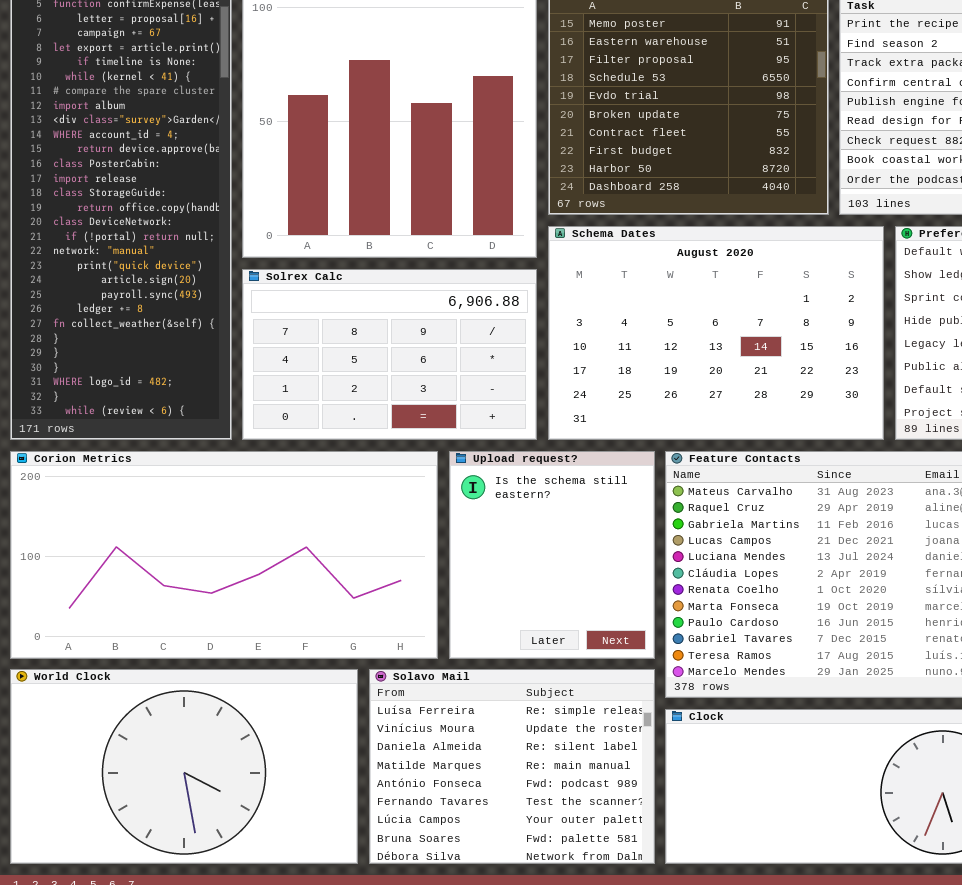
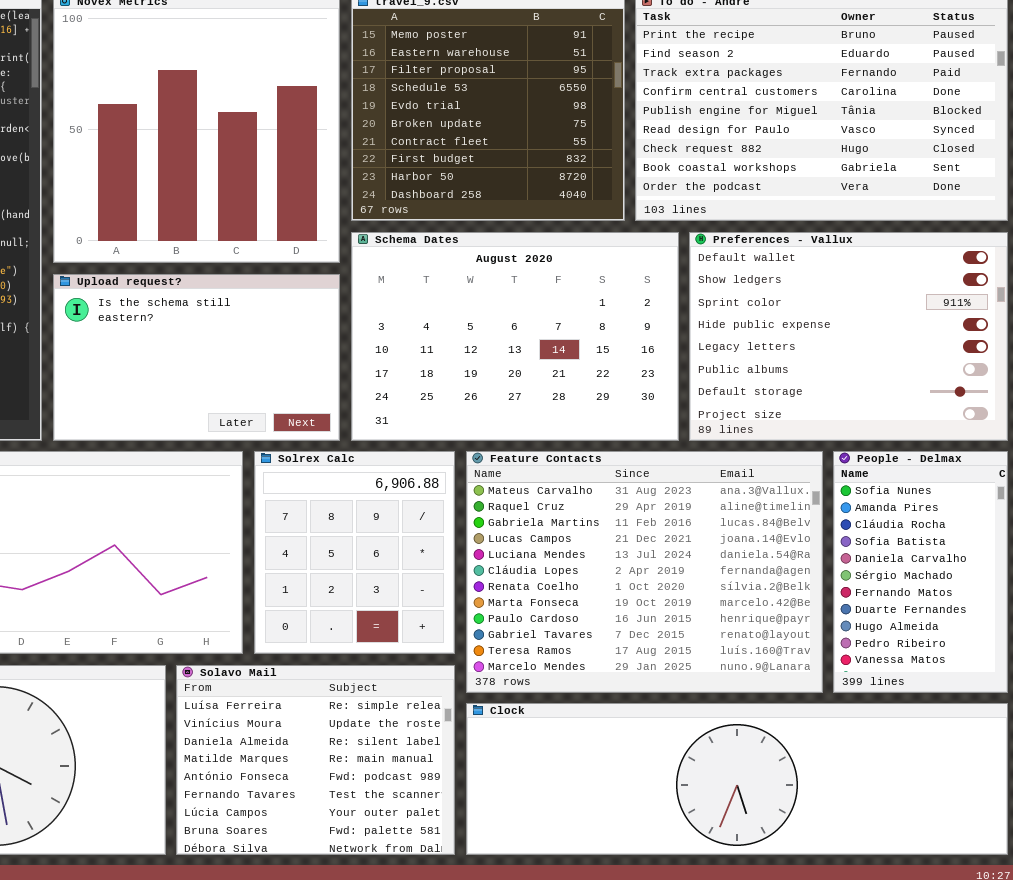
Solrex Calc: [242,269,537,440] -> [254,451,455,654], moved, resized
Upload request?: [449,451,655,659] -> [53,274,340,441], moved, resized

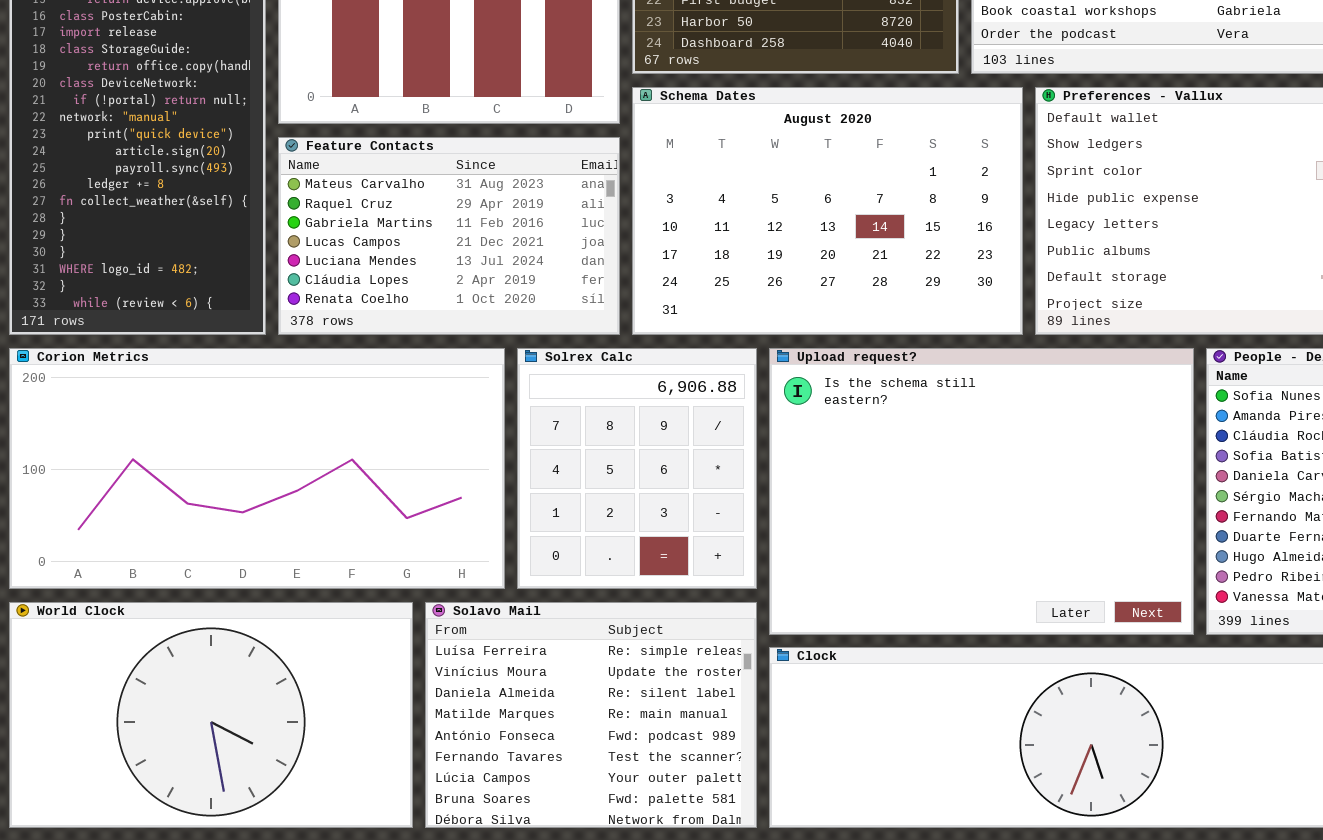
Upload request?: [53,274,340,441] -> [769,348,1194,635], moved, resized
Feature Contacts: [466,451,823,693] -> [278,137,620,335], moved, resized

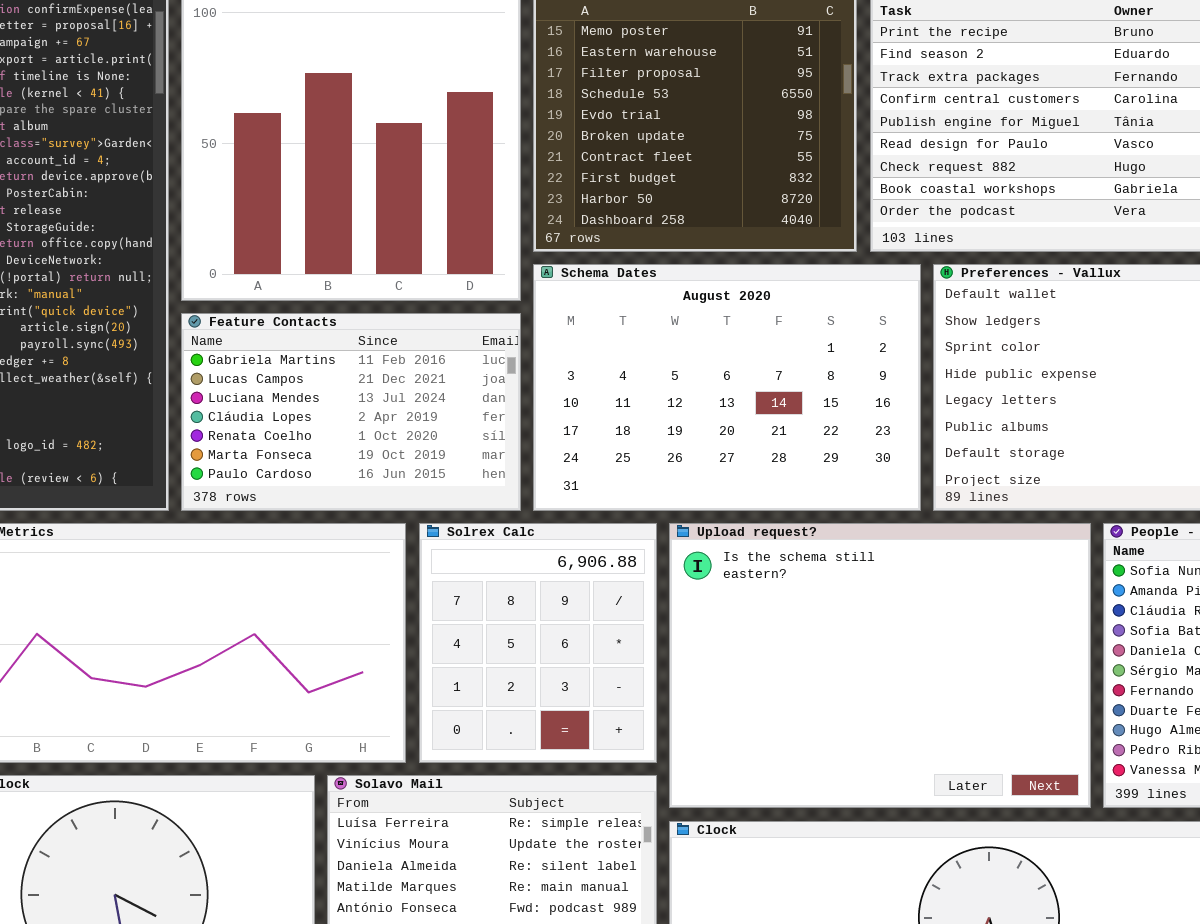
Feature Contacts: [278,137,620,335] -> [181,313,521,511], scrolled down 2 rows

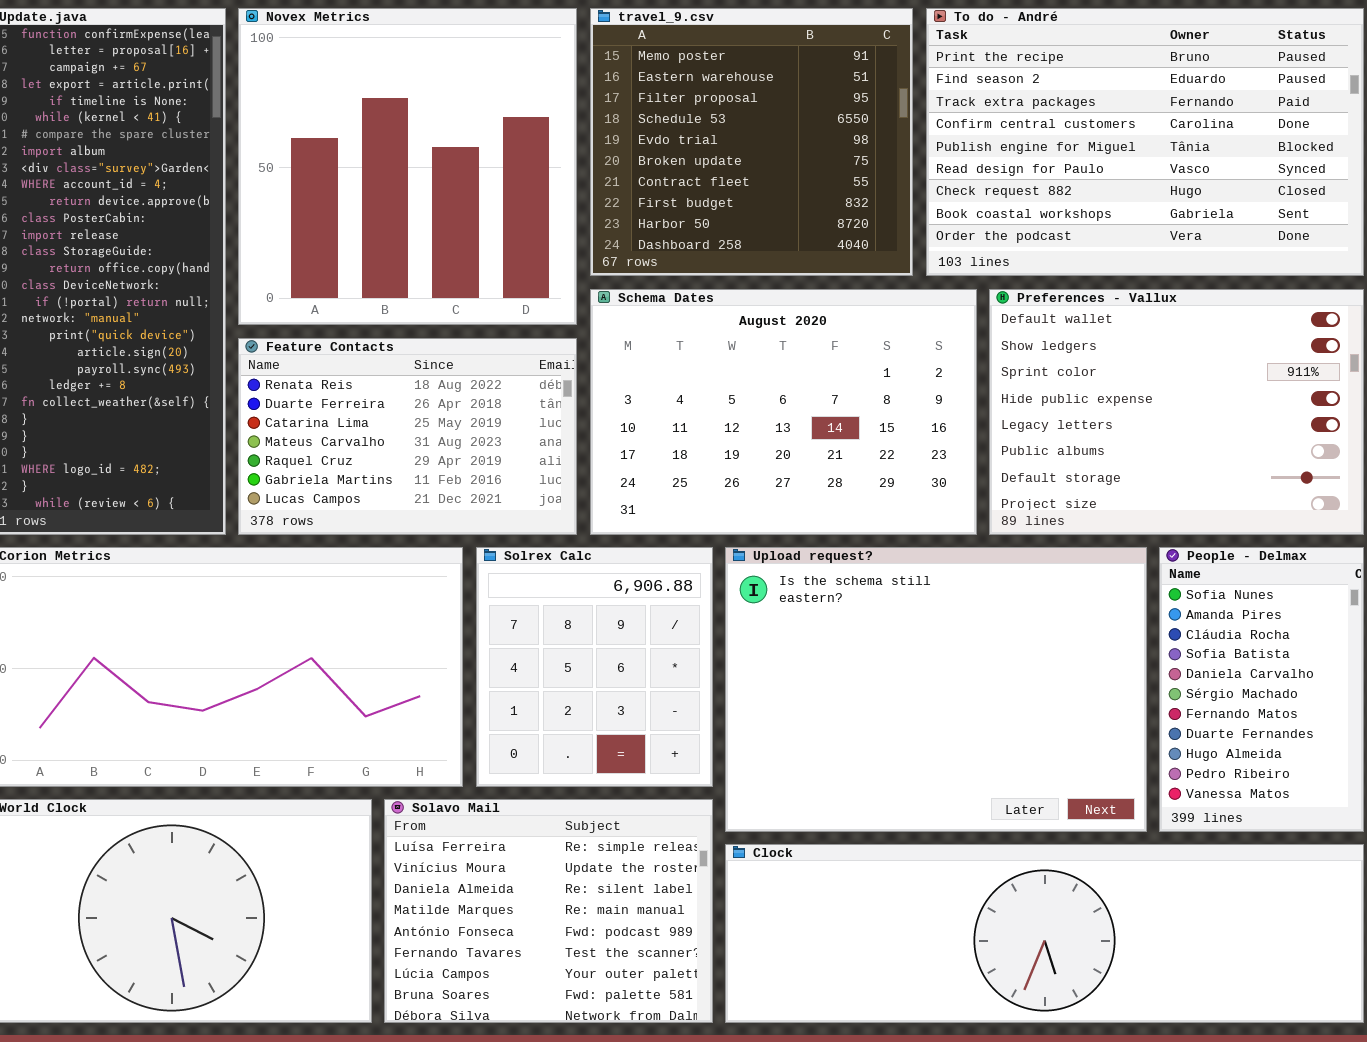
Feature Contacts: [181,313,521,511] -> [238,338,577,535], scrolled up 5 rows

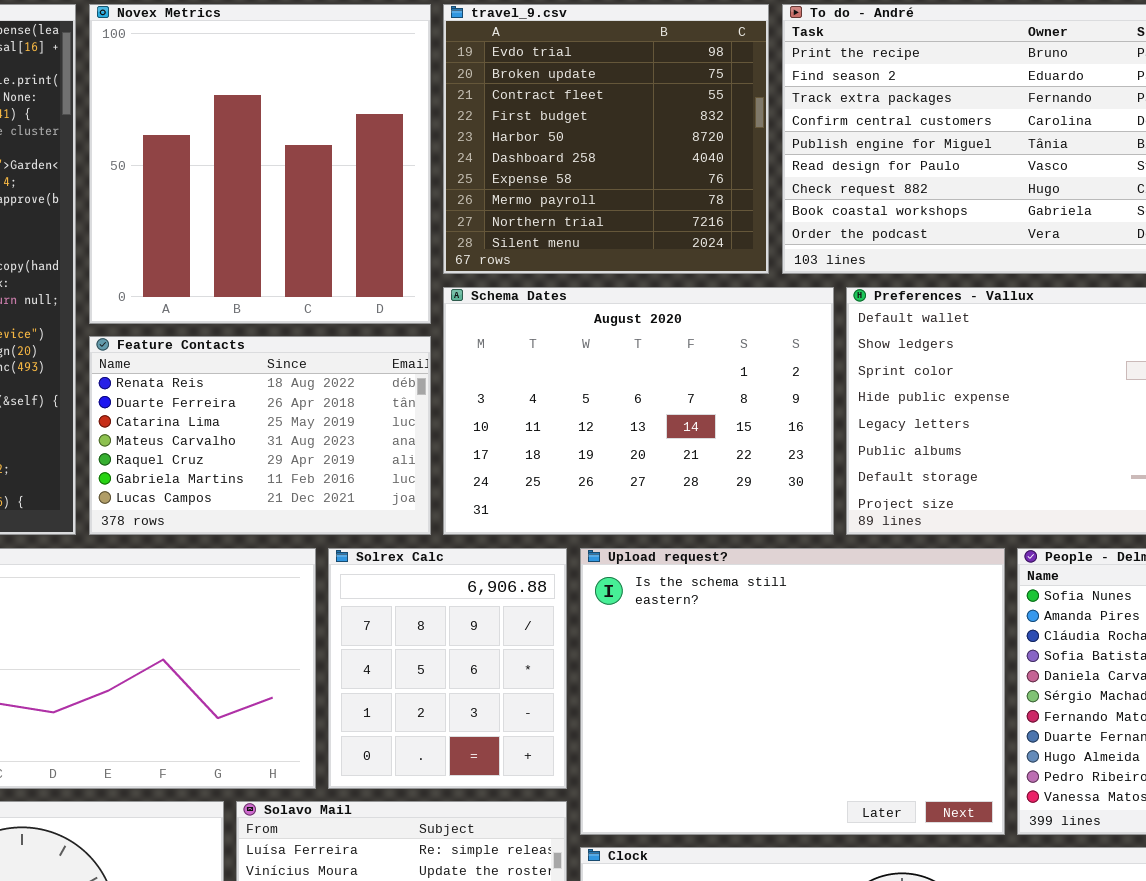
travel_9.csv: [590,8,913,276] -> [443,4,769,274], scrolled down 4 rows

